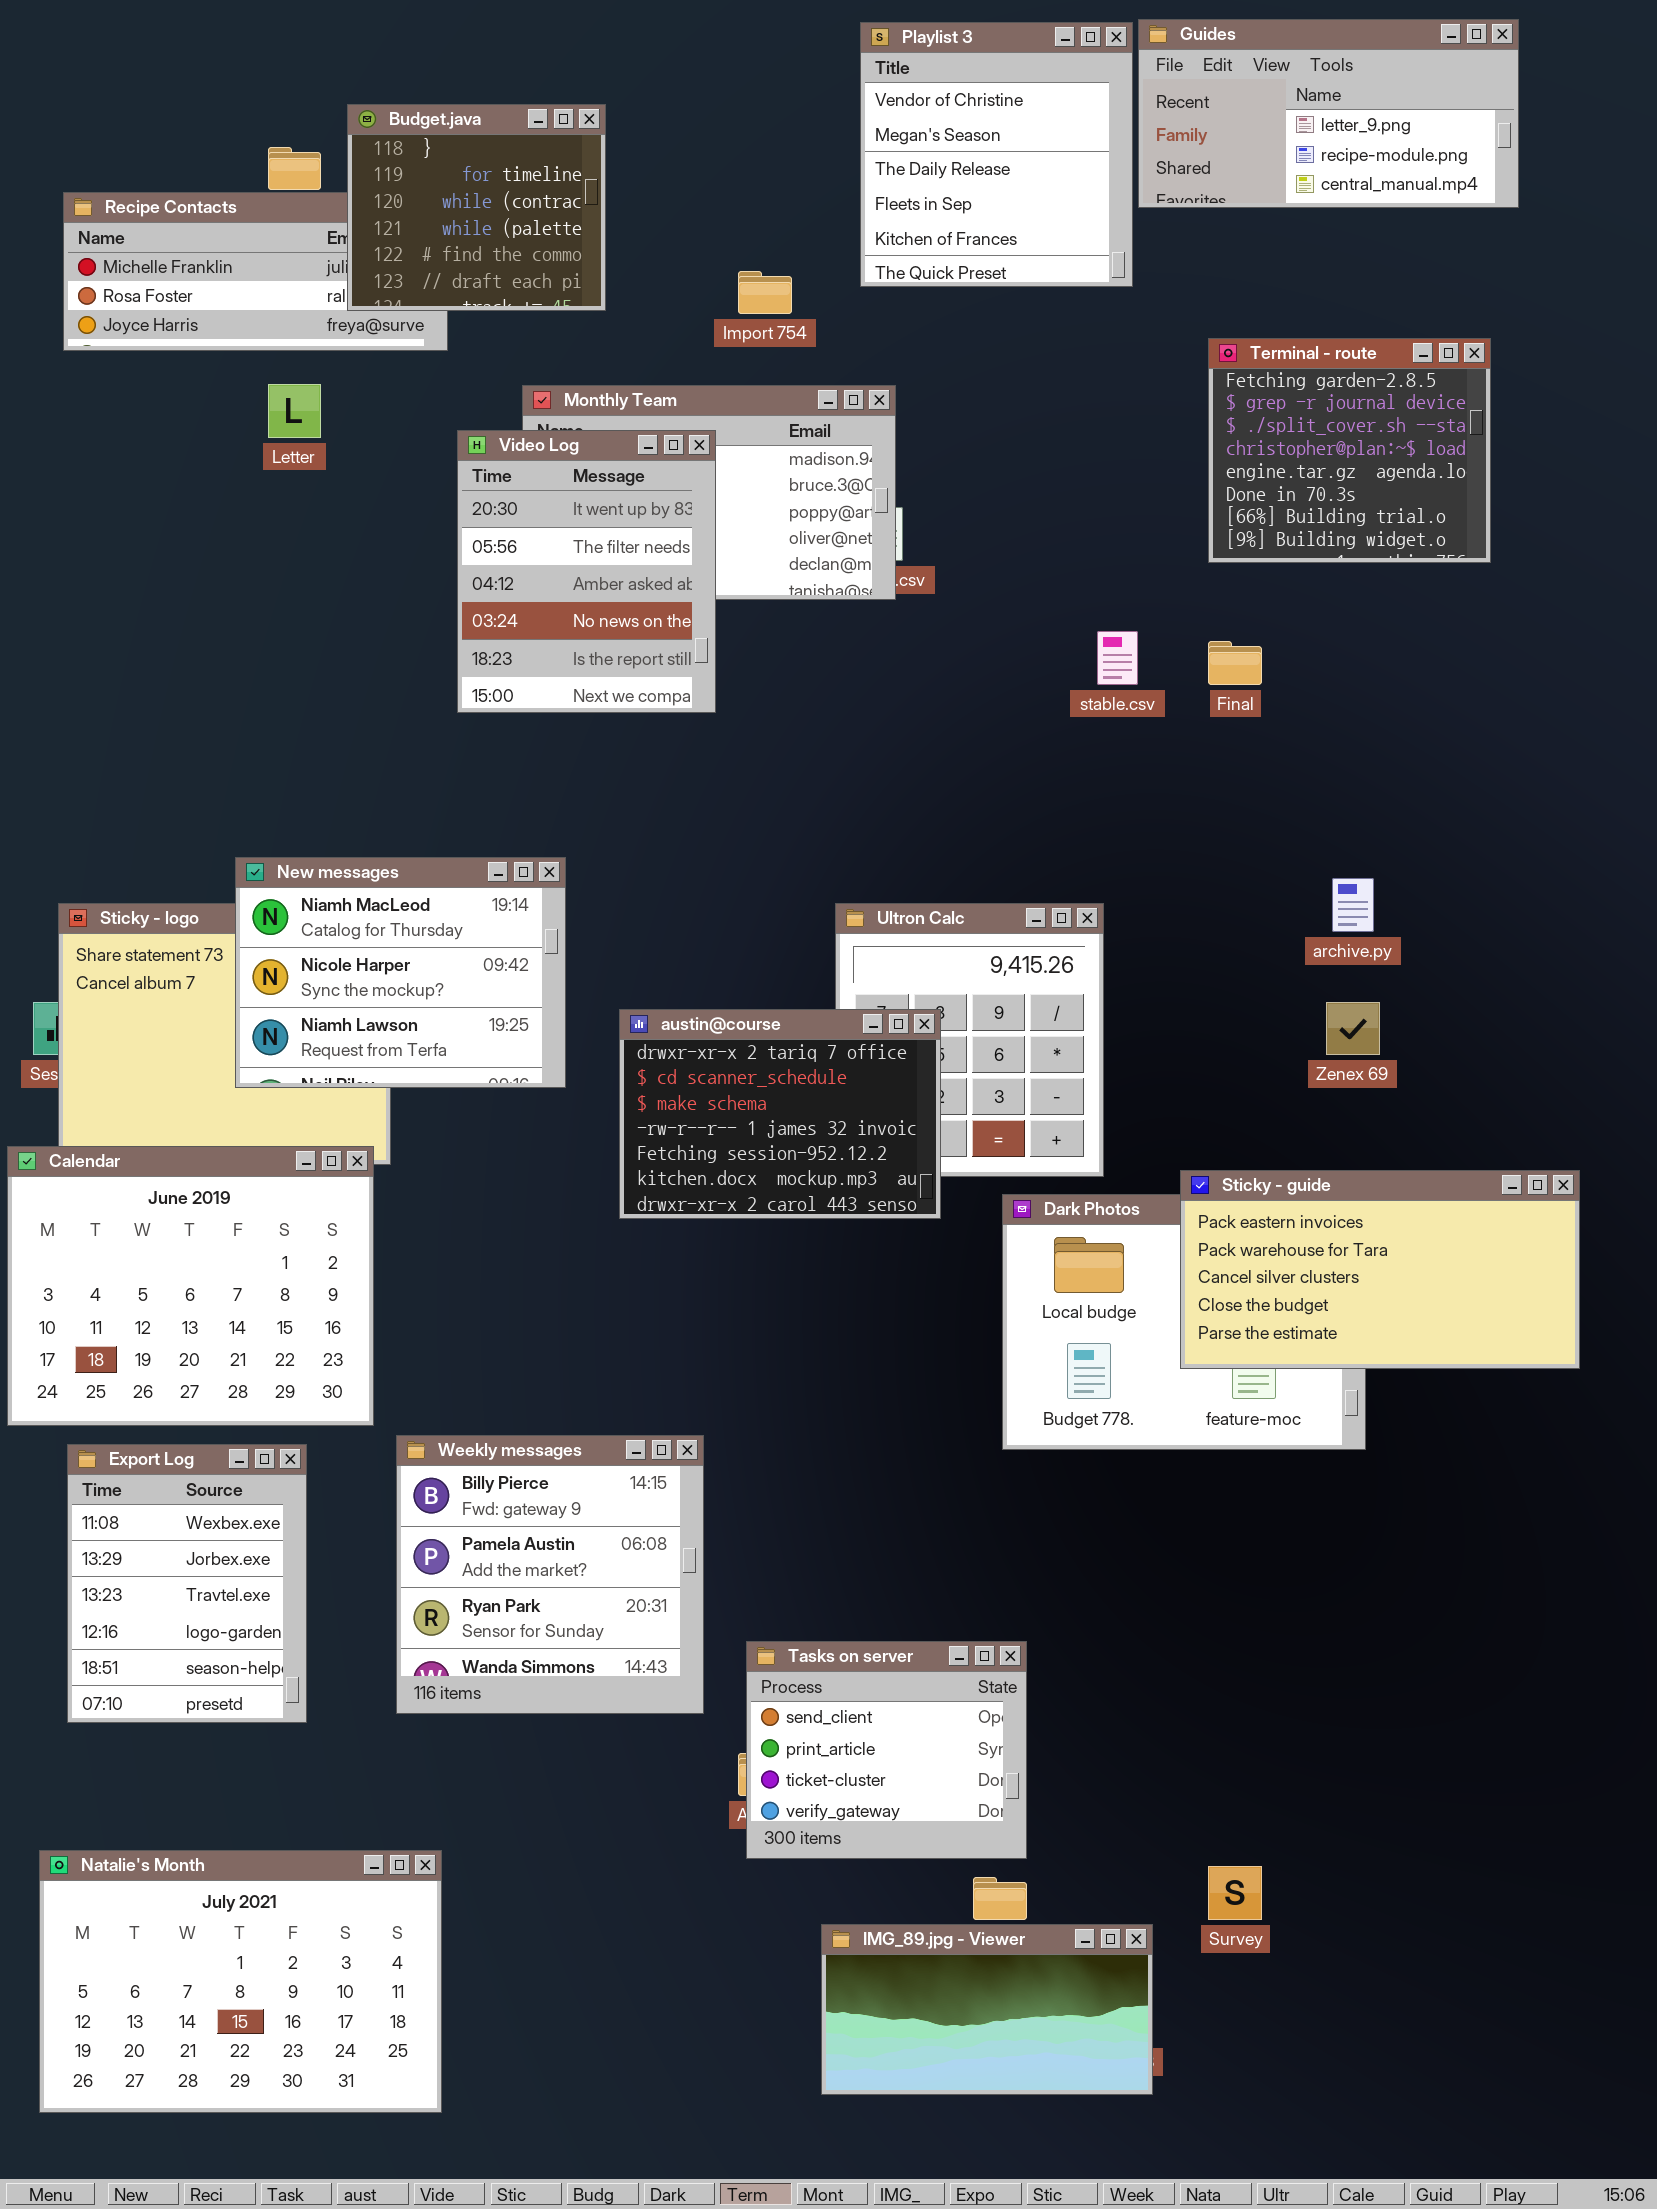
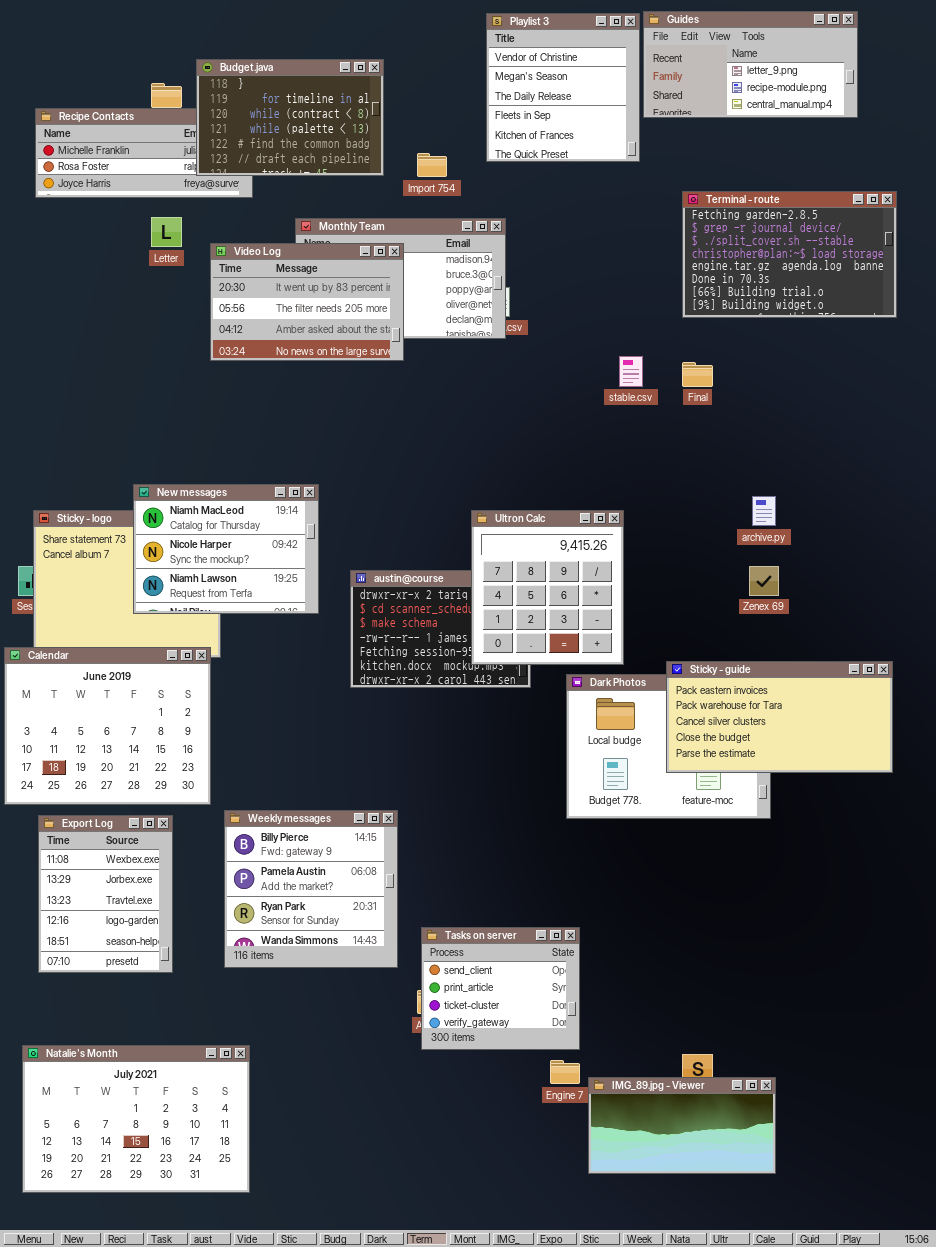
Budget.java: [347,104,606,311] -> [196,59,384,176], resized
Terminal - route: [1208,338,1491,563] -> [682,191,897,318], resized
Video Log: [457,430,716,713] -> [210,243,404,361], resized
Ultron Calc: [835,903,1104,1177] -> [471,510,624,665], raised
IMG_89.jpg - Viewer: [821,1924,1153,2095] -> [588,1077,776,1174], moved

